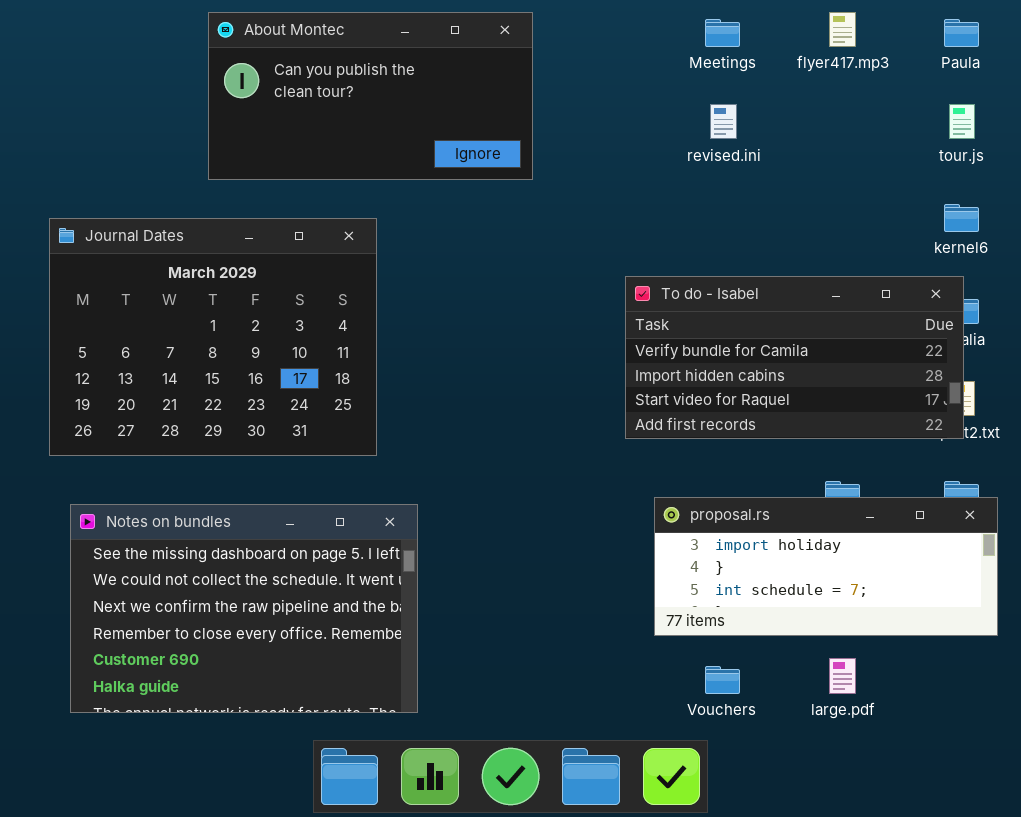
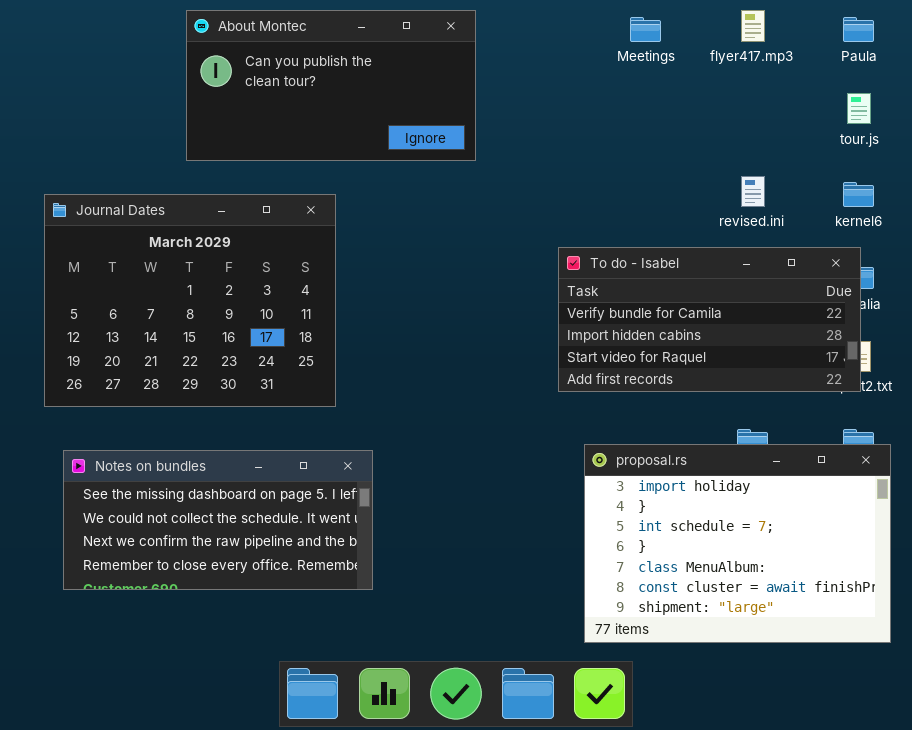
revised.ini: [710,104,737,139] -> [741,176,765,207], moved
proposal.rs: [654,497,998,636] -> [584,444,891,643], resized
Notes on bundles: [70,504,418,713] -> [63,450,373,590], resized

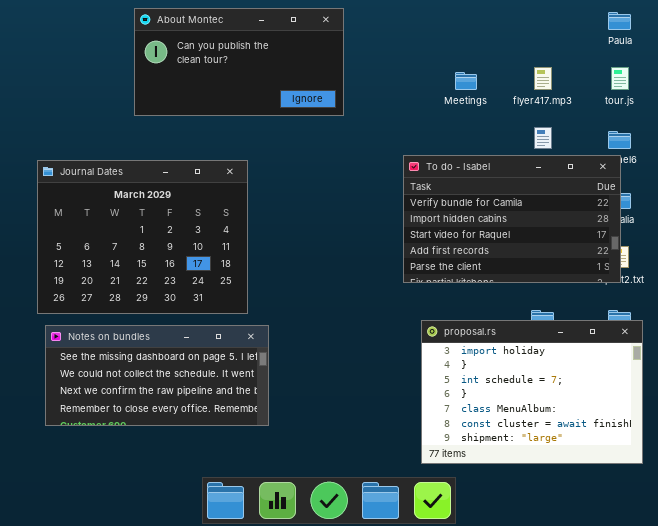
flyer417.mp3: [741,10,765,42] -> [534,67,552,90], moved
Meetings: [630,17,661,42] -> [455,72,477,90], moved
Journal Dates: [44,194,336,407] -> [37,160,248,314], moved
To do - Isabel: [558,247,861,392] -> [403,155,621,283], resized

